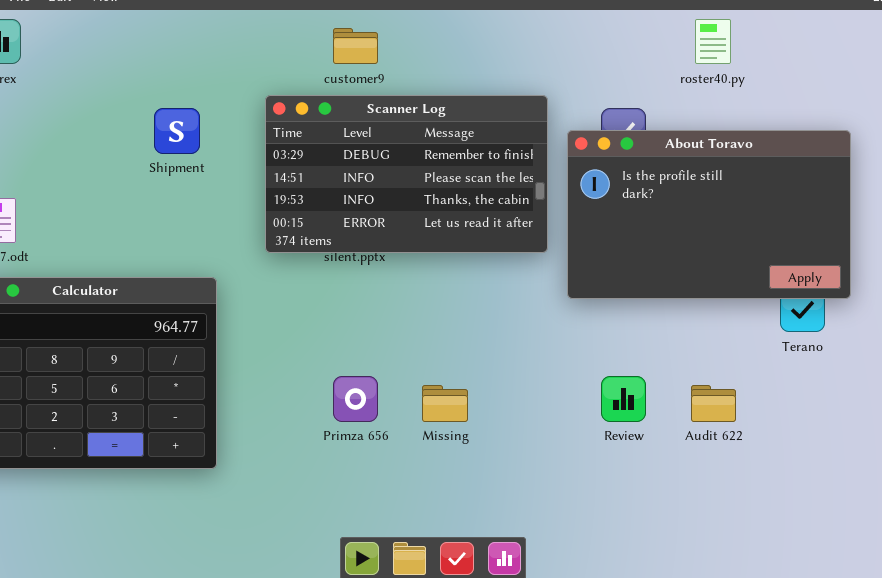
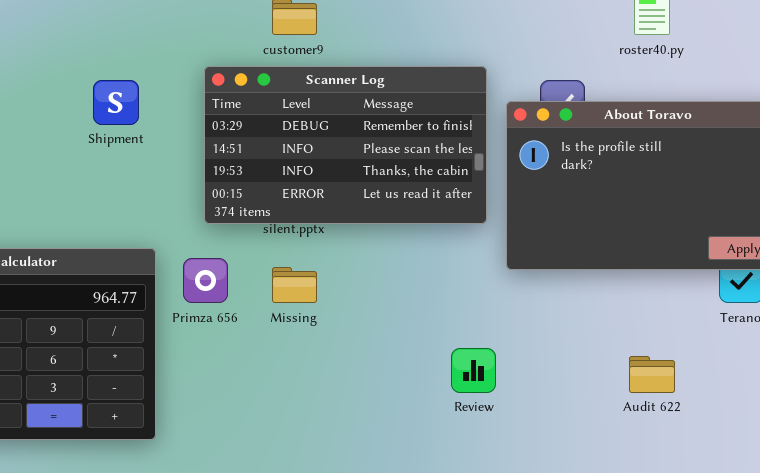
Primza 656: [333,376,378,422] -> [183,258,228,303], moved
Review: [601,376,646,422] -> [451,348,496,393], moved
Missing: [422,385,468,422] -> [272,267,317,303], moved

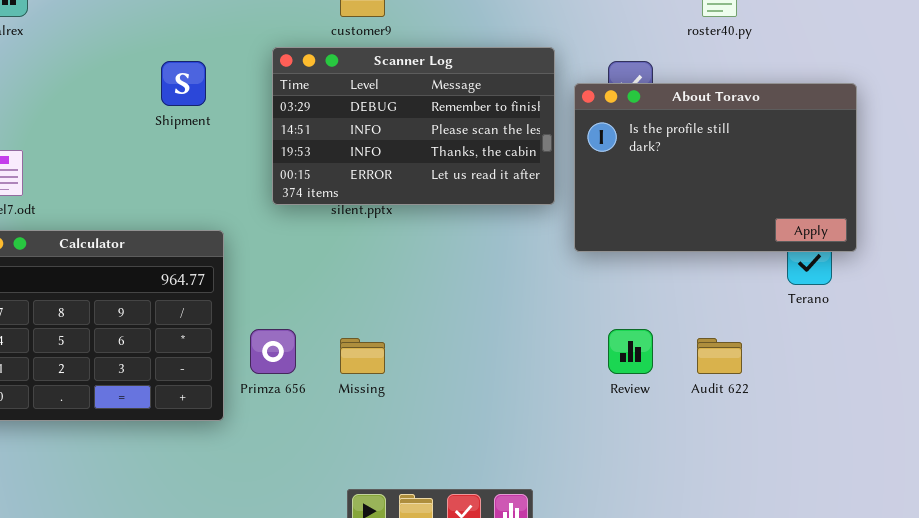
Primza 656: [183,258,228,303] -> [250,329,296,374], moved
Missing: [272,267,317,303] -> [340,338,385,374], moved
Review: [451,348,496,393] -> [608,329,653,374], moved

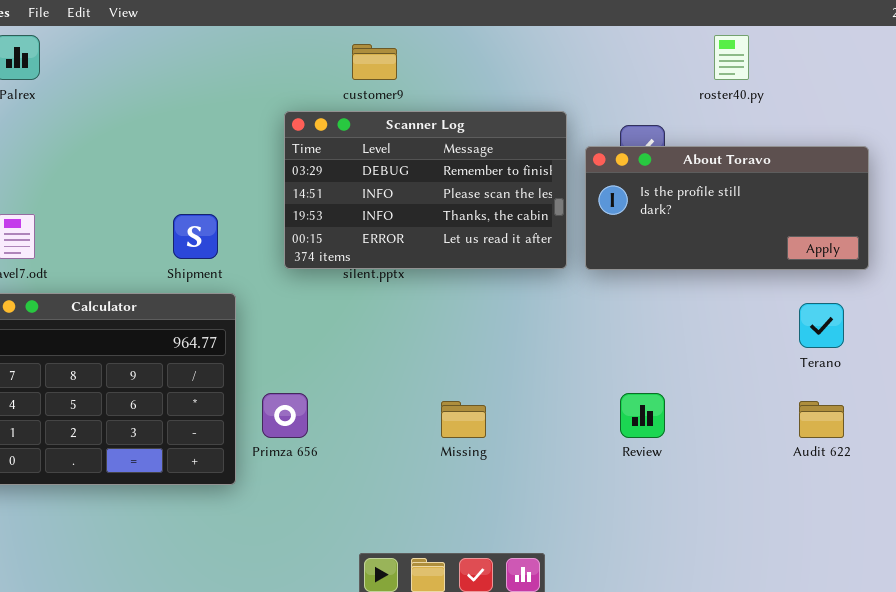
Shipment: [161,61,206,106] -> [173,214,218,259], moved
About Toravo: [574,83,857,252] -> [585,146,869,270], resized
Missing: [340,338,385,374] -> [441,401,486,438], moved
Audit 622: [697,338,742,374] -> [799,401,844,438], moved

